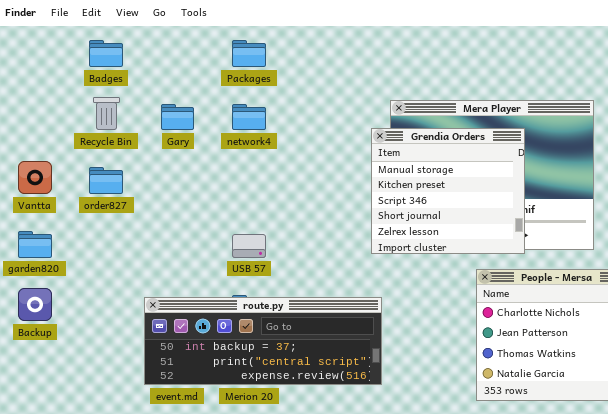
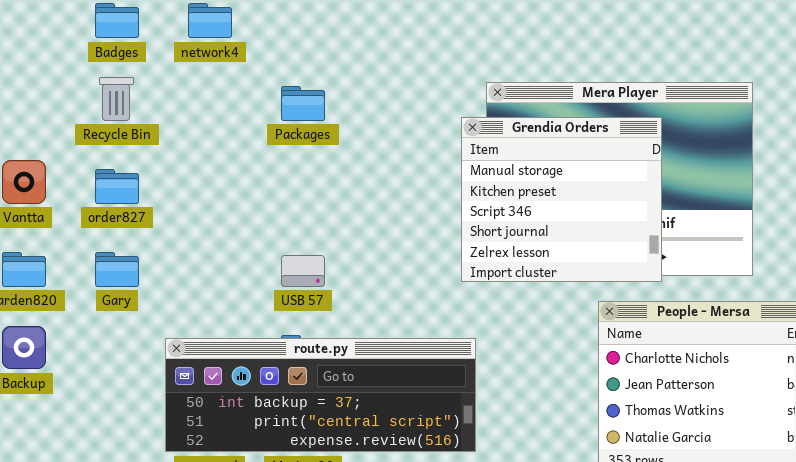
Packages: [232,40,266,67] -> [281,86,325,121], moved
Gary: [161,104,194,130] -> [95,252,139,287], moved
network4: [232,104,266,130] -> [188,3,232,38], moved

